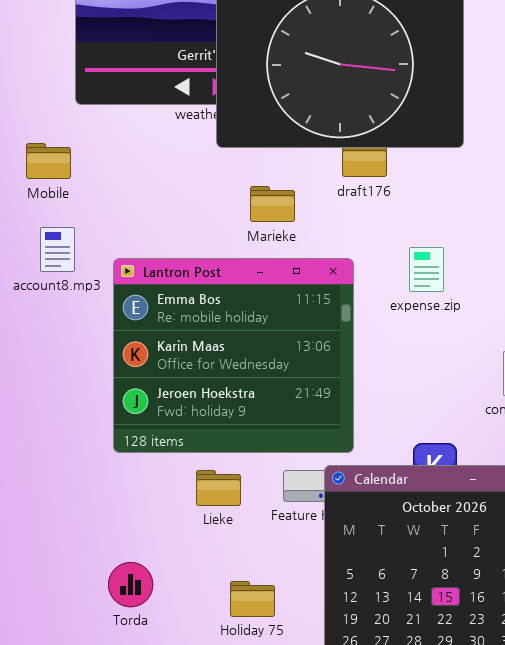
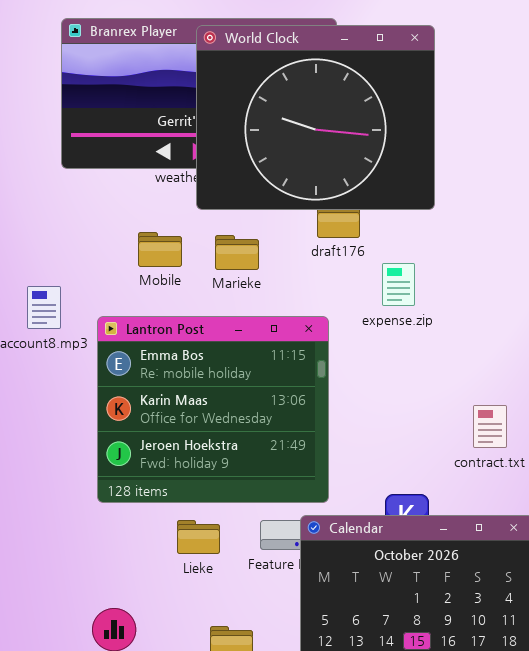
Mobile: [26,143,71,179] -> [138,232,182,267], moved
Marieke: [250,186,295,222] -> [215,235,259,270], moved
expense.zip: [409,247,444,292] -> [382,263,415,306], moved

